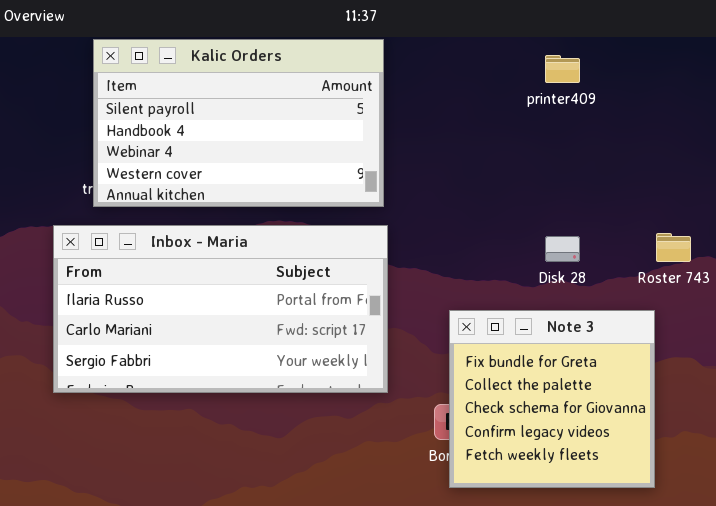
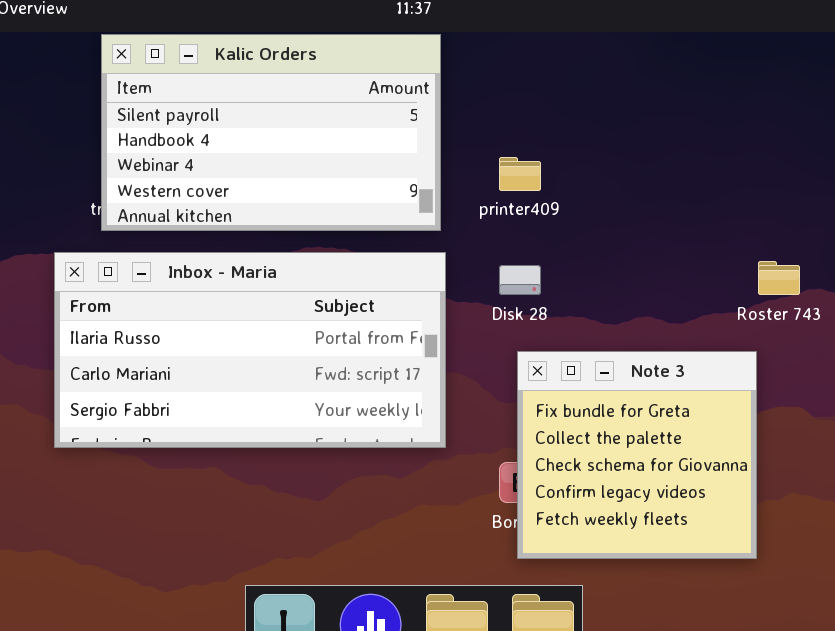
printer409: [545,55,580,83] -> [499,157,541,191], moved
Disk 28: [545,236,580,262] -> [499,265,541,295], moved

